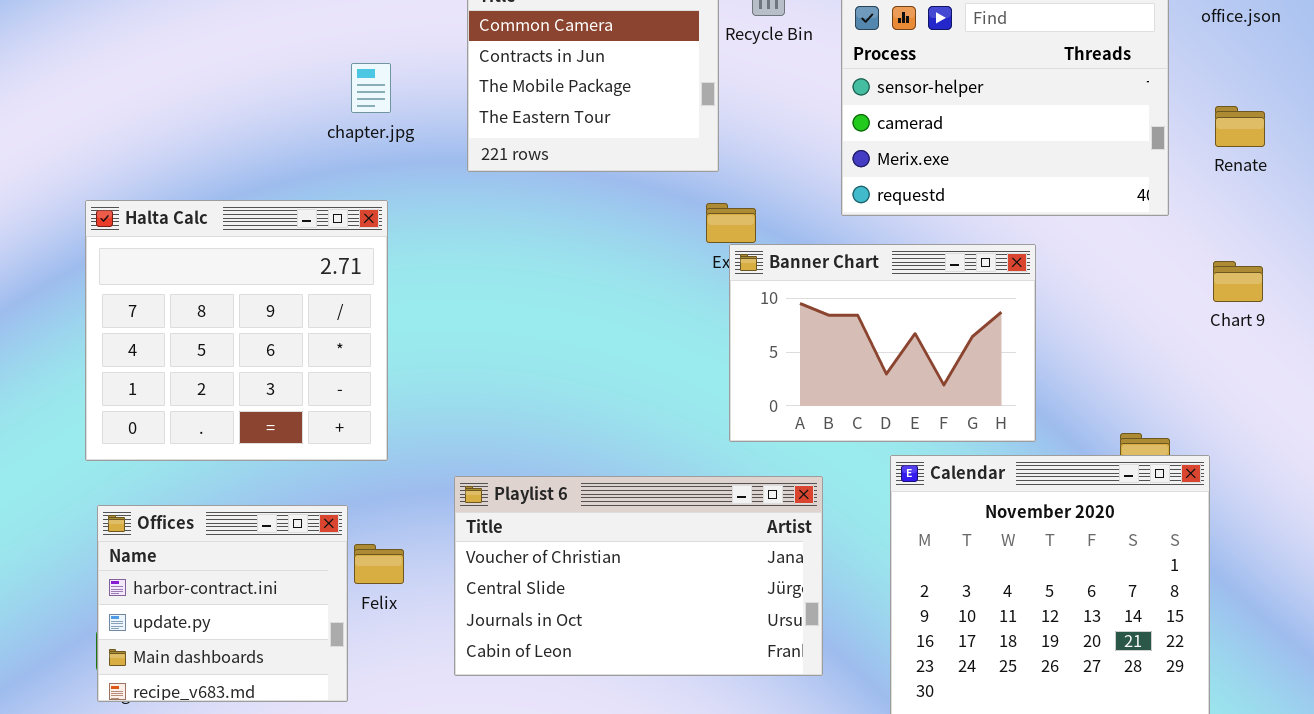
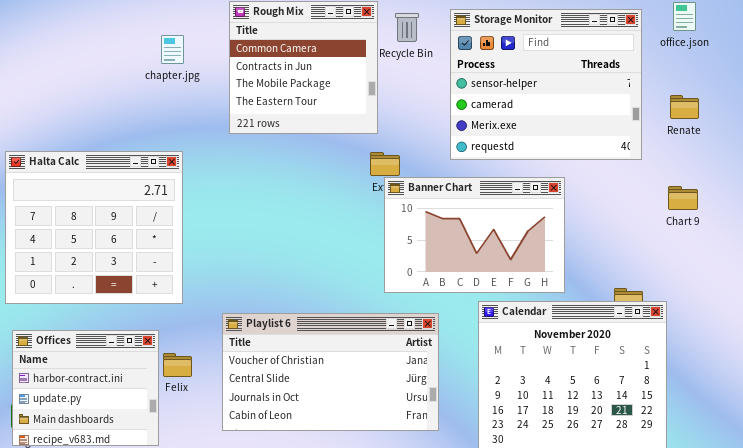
chapter.jpg: [351,63,391,113] -> [161,35,184,64], moved

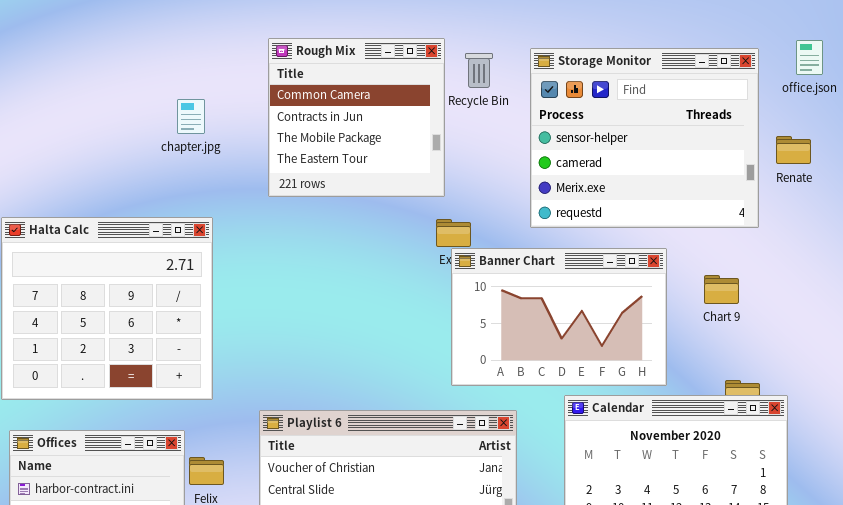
chapter.jpg: [161,35,184,64] -> [177,99,205,134], moved
Renate: [670,95,699,119] -> [776,136,811,164], moved
Chart 9: [668,186,698,210] -> [704,275,739,304], moved

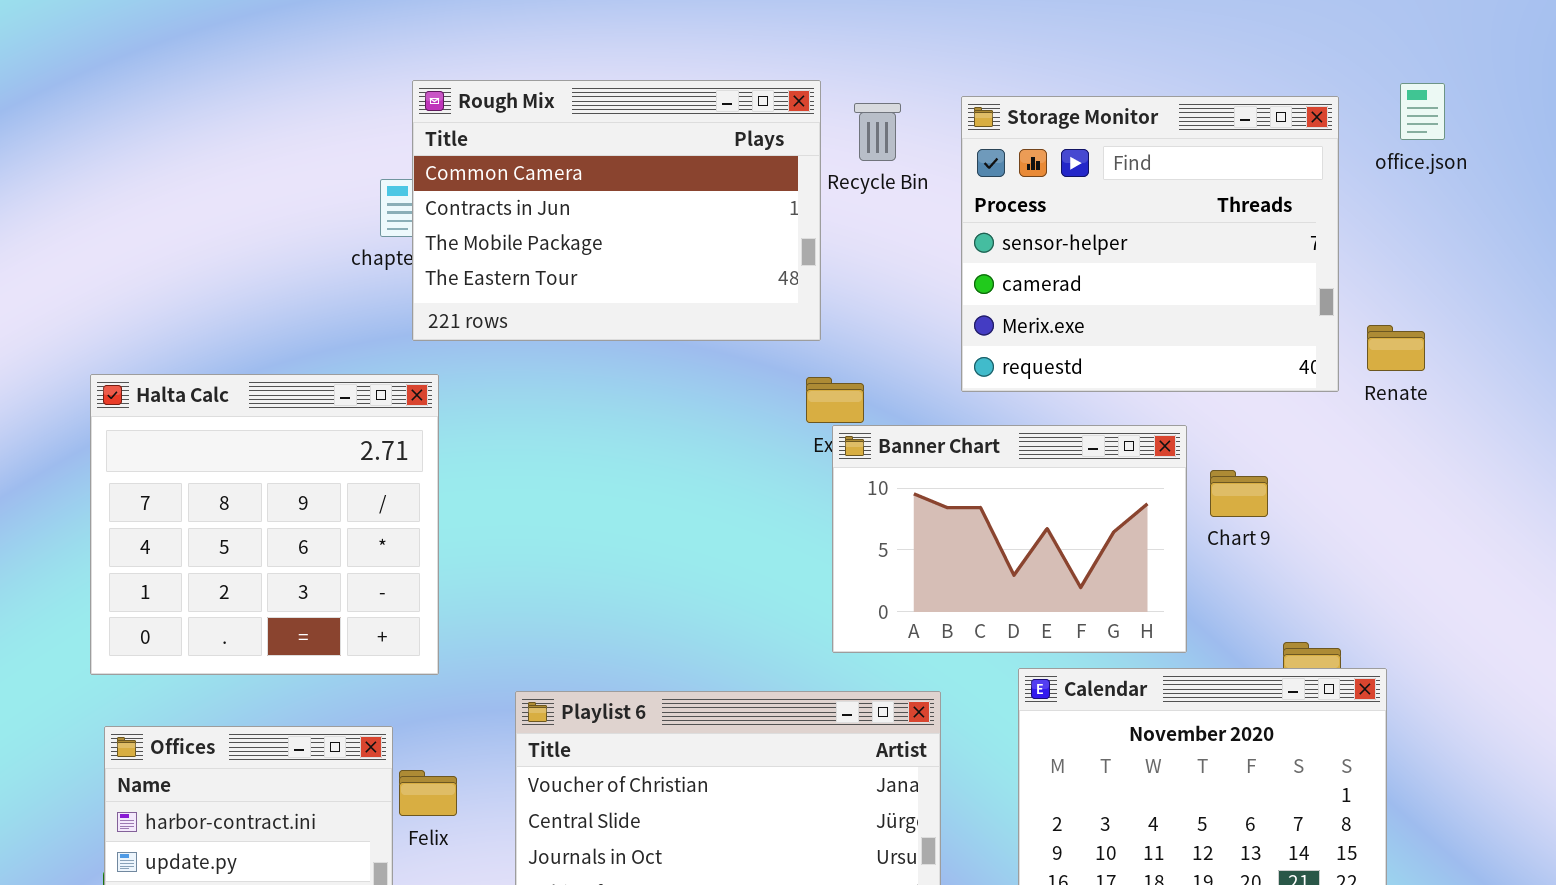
Rough Mix: [268,38,445,197] -> [412,80,821,341], resized
Renate: [776,136,811,164] -> [1367,325,1425,371], moved
Chart 9: [704,275,739,304] -> [1210,470,1268,517], moved

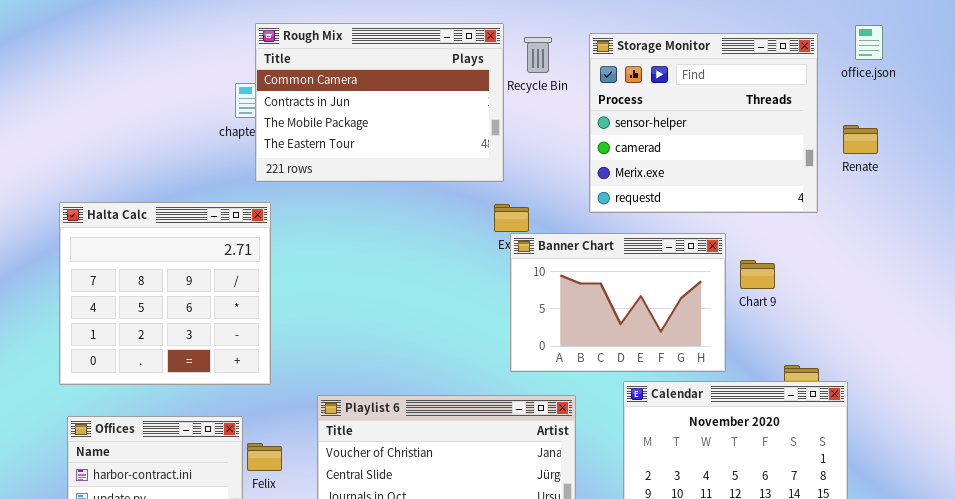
Renate: [1367,325,1425,371] -> [843,125,878,154], moved

